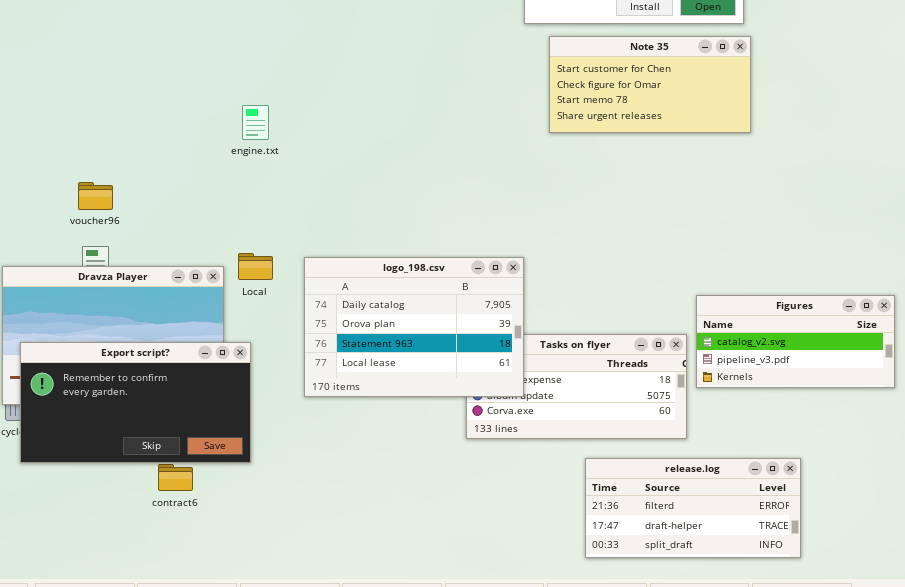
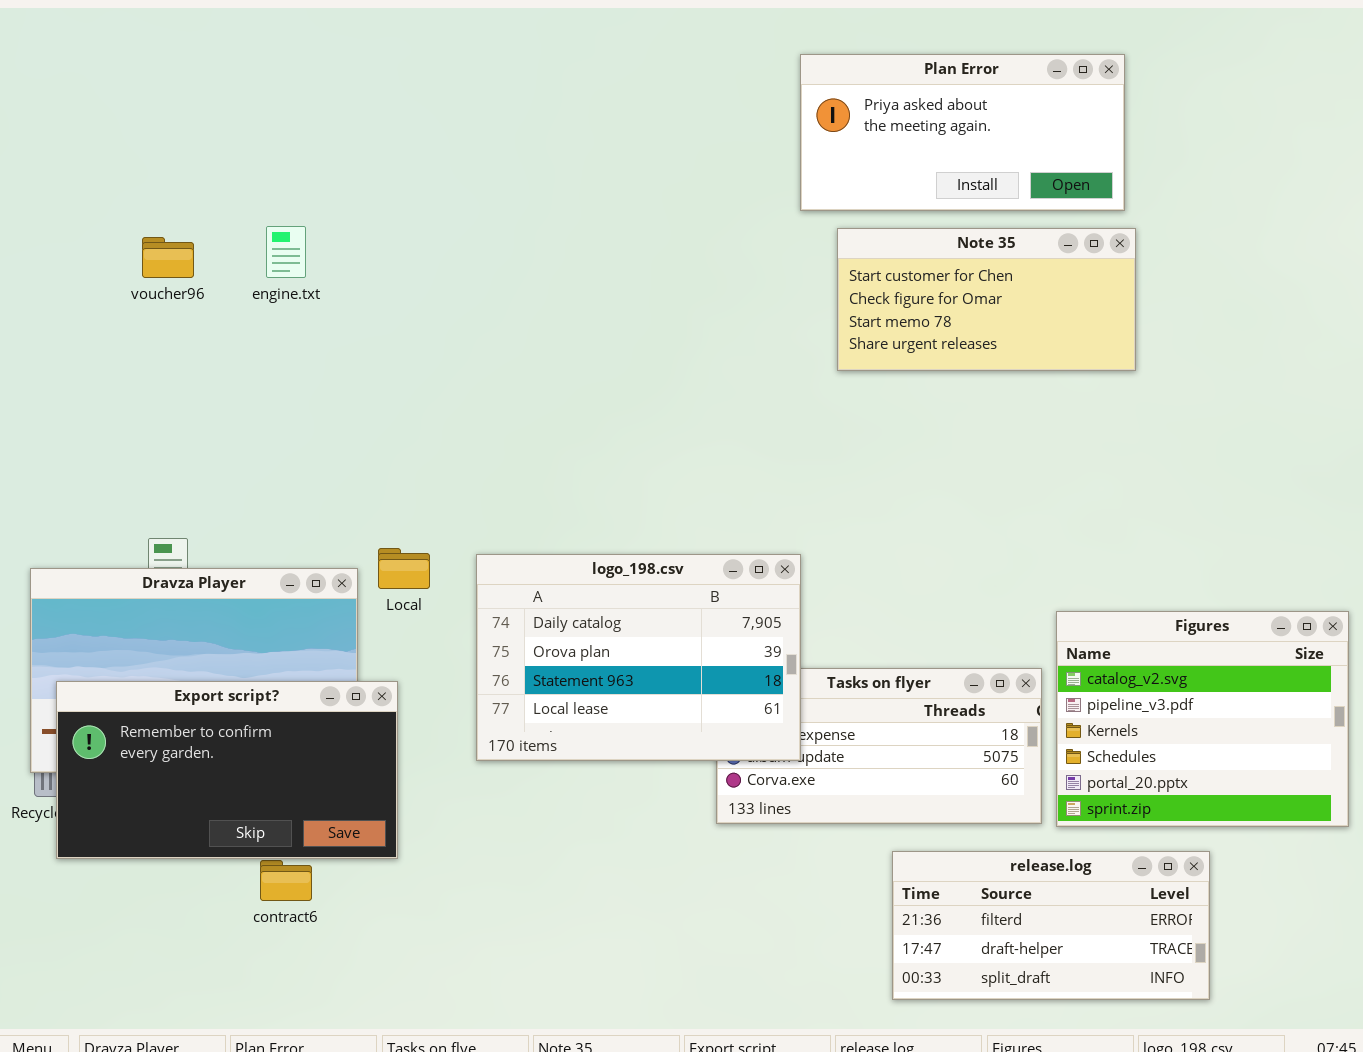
engine.txt: [242,105,269,140] -> [266,226,306,278], moved
voucher96: [78,182,113,210] -> [142,237,194,278], moved
Figures: [696,295,895,388] -> [1056,611,1349,827], resized

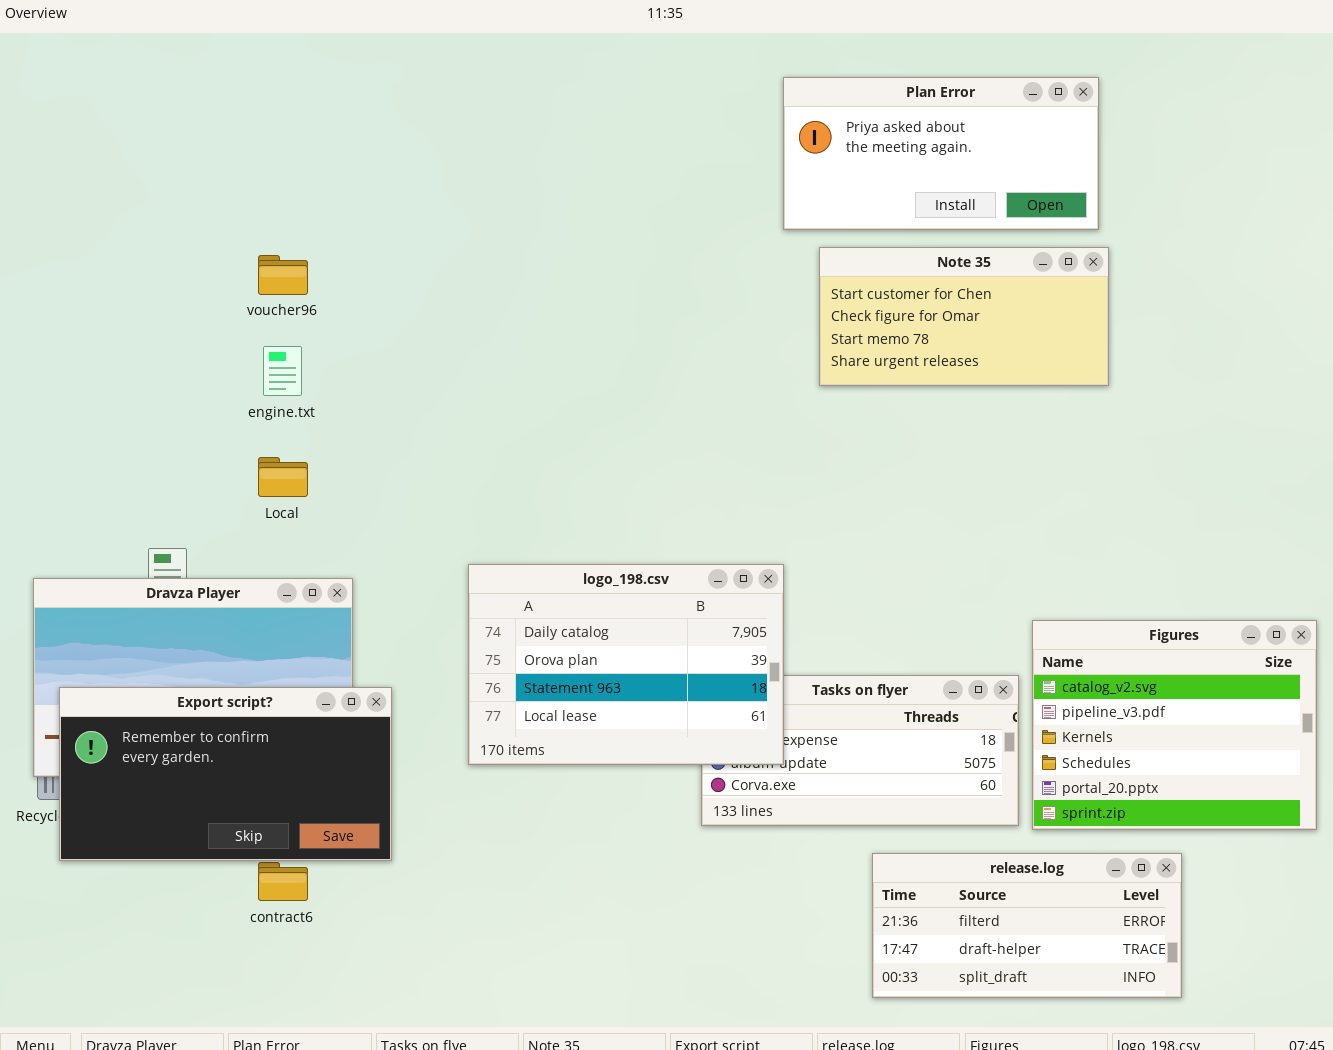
engine.txt: [266,226,306,278] -> [263,346,302,396], moved
voucher96: [142,237,194,278] -> [258,255,308,295], moved
Local: [378,548,430,589] -> [258,457,308,497], moved

